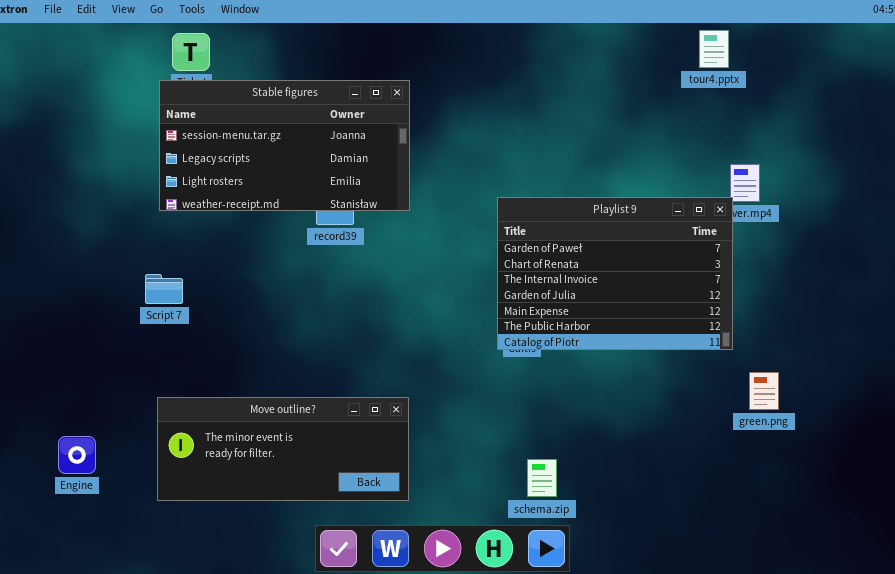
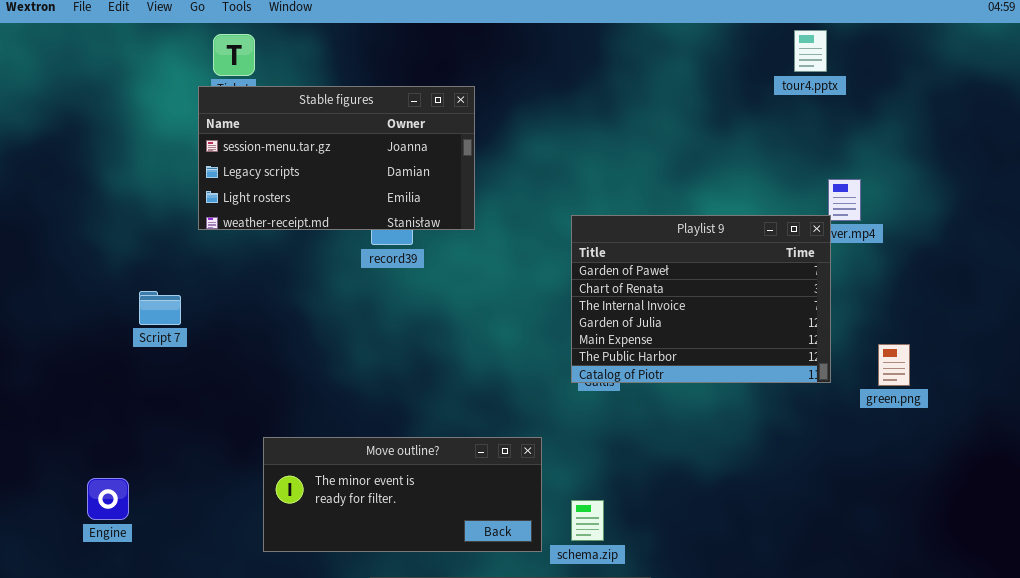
Script 7: [145,274,183,304] -> [139,291,181,325], moved
green.png: [749,372,779,410] -> [878,344,910,386], moved
Move outline?: [157,397,409,501] -> [263,437,542,552], moved
schema.zip: [527,459,557,497] -> [571,500,604,541], moved

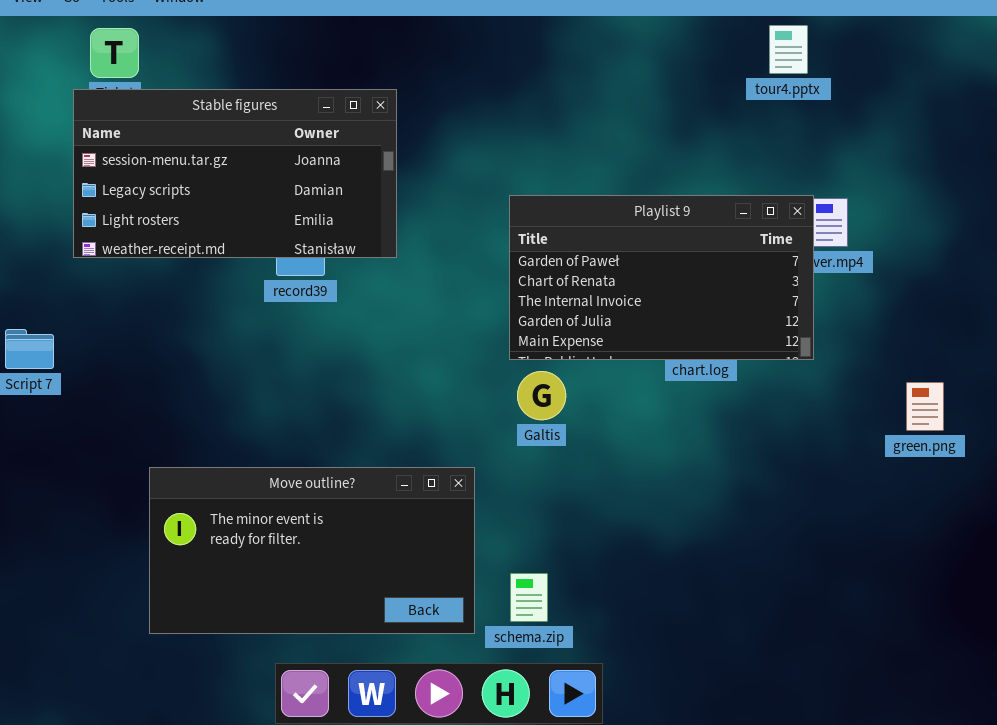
Playlist 9: [571,215,831,383] -> [509,195,814,360], moved, resized
green.png: [878,344,910,386] -> [906,382,944,431], moved
Move outline?: [263,437,542,552] -> [149,467,475,634], resized

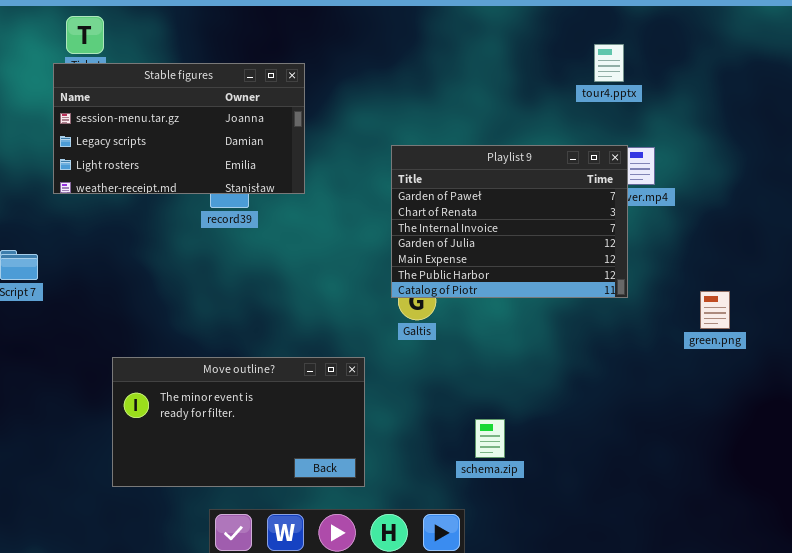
tour4.pptx: [769,25,808,74] -> [594,44,624,82], moved
Playlist 9: [509,195,814,360] -> [391,145,628,298], resized
schema.zip: [510,573,548,622] -> [475,419,505,458], moved

